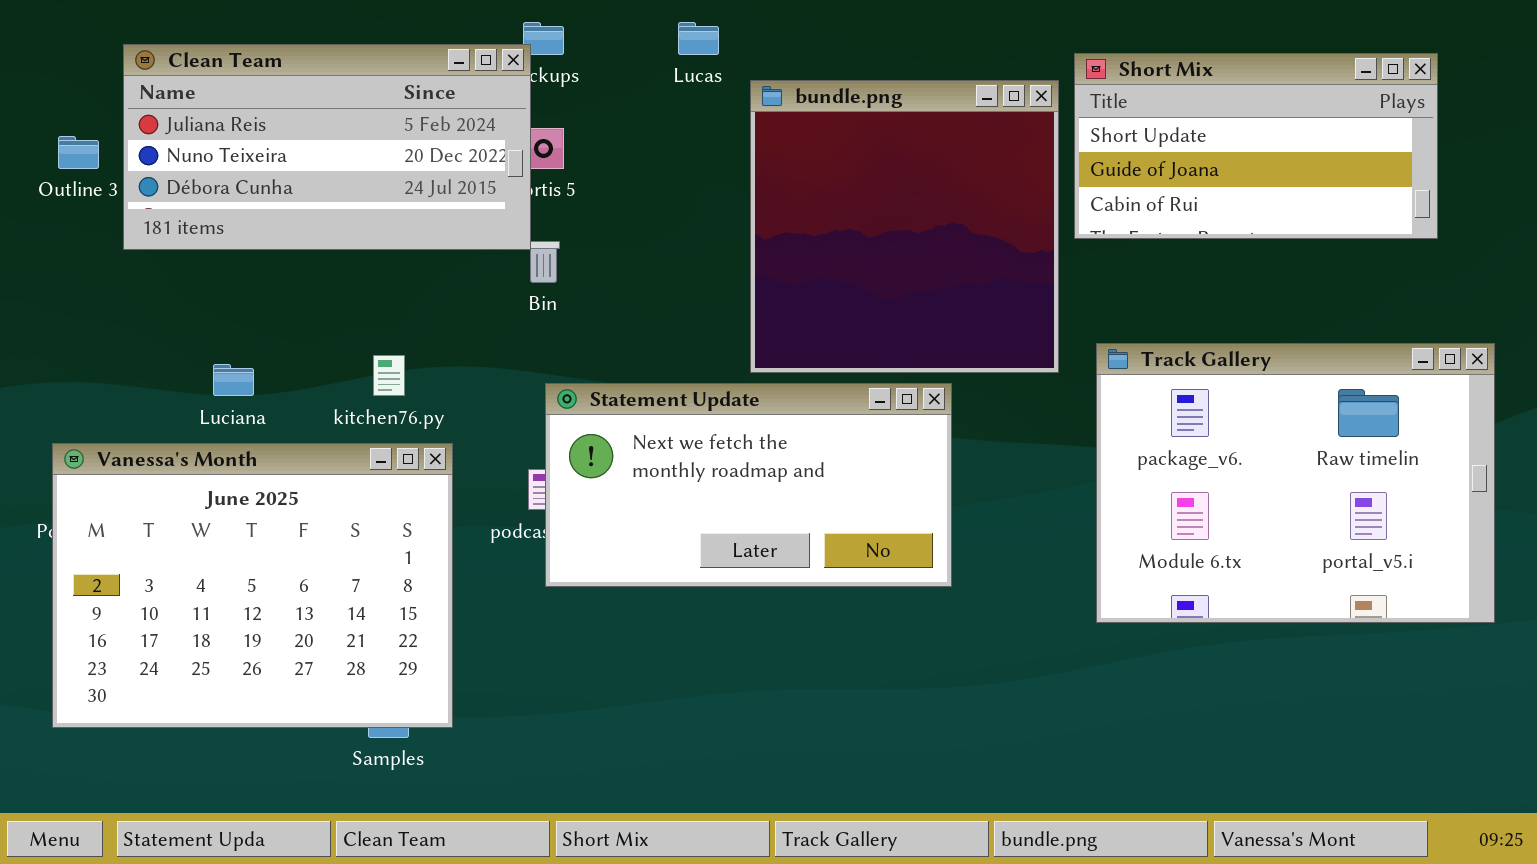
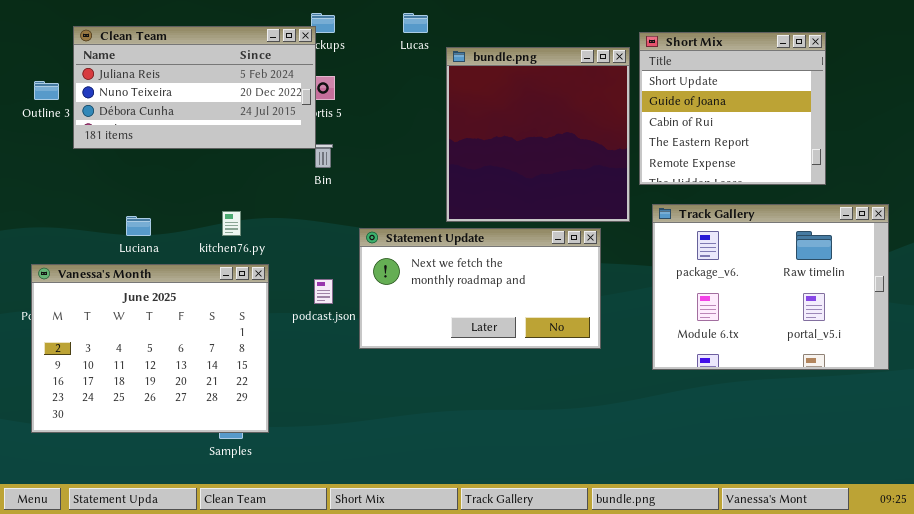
Short Mix: [1074,53,1438,239] -> [639,32,826,185], resized
Statement Update: [545,383,952,587] -> [359,228,601,349], moved

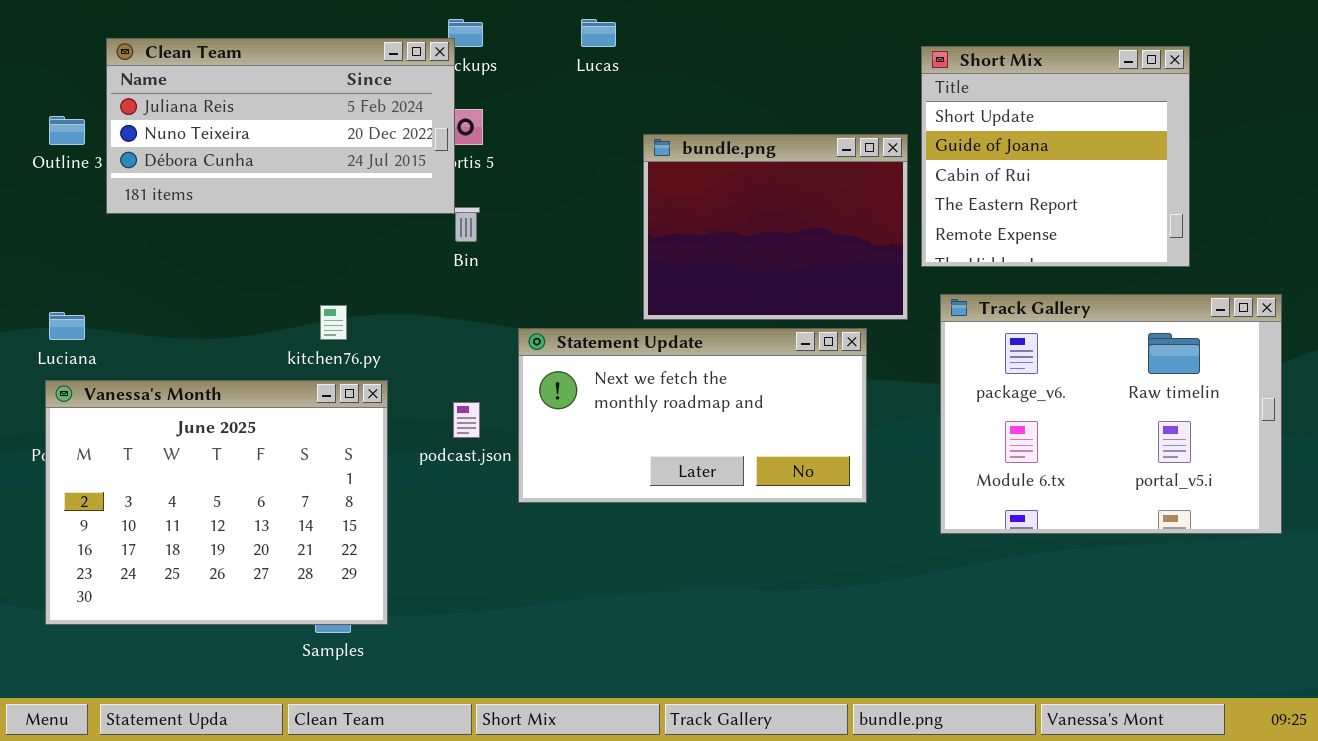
bundle.png: [446,47,630,222] -> [643,134,908,320], resized
Luciana: [126,216,151,236] -> [49,312,85,340], moved

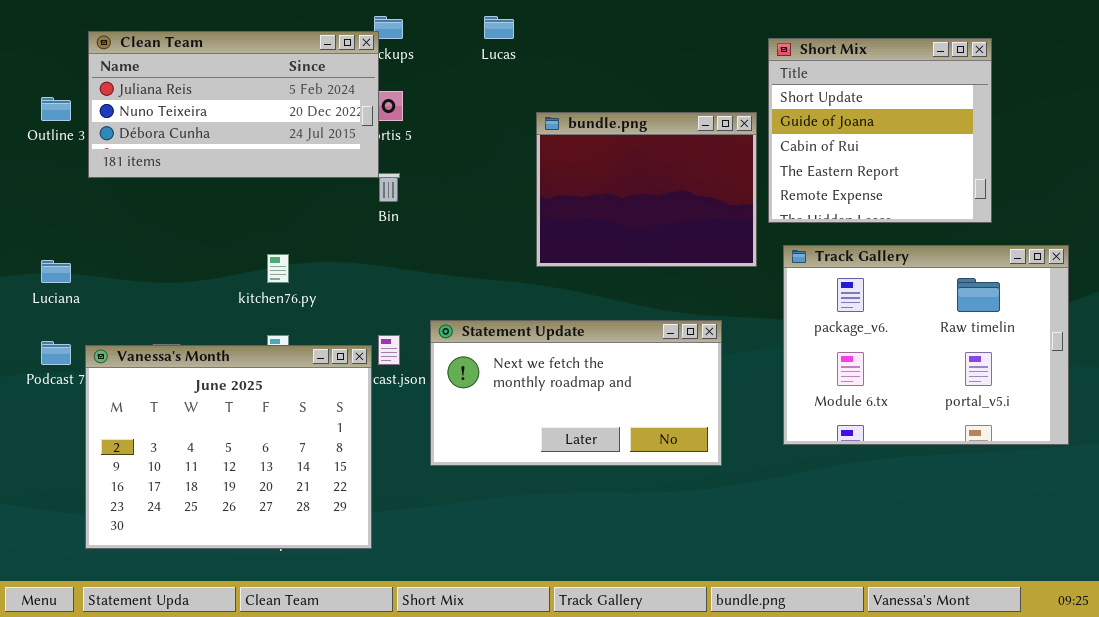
Statement Update: [518,328,867,503] -> [430,320,722,466], moved
Vanessa's Month: [45,380,388,625] -> [85,345,372,549], moved

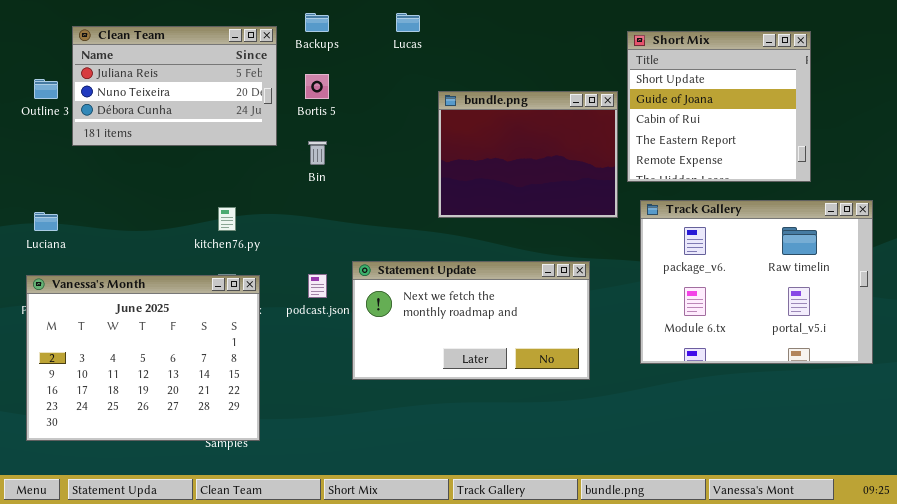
Clean Team: [88,31,379,178] -> [72,26,277,146], resized
Vanessa's Month: [85,345,372,549] -> [26,275,260,441], moved

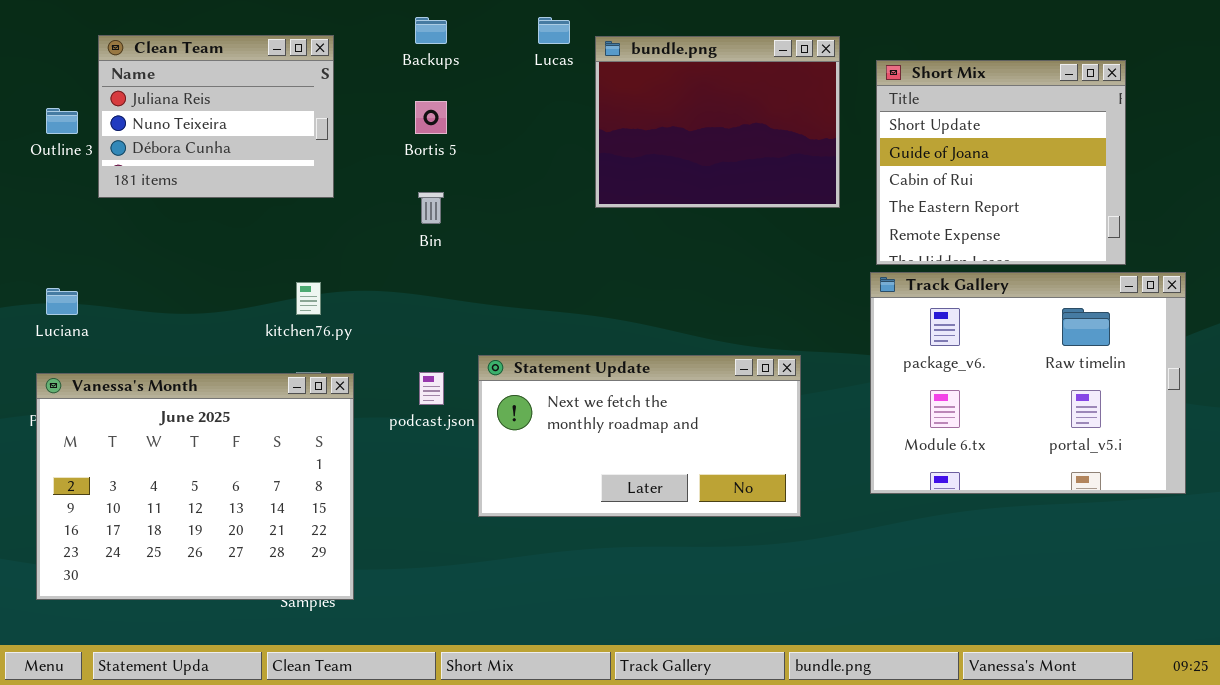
Clean Team: [72,26,277,146] -> [98,35,334,198], resized
Short Mix: [627,31,811,182] -> [876,60,1126,265], moved
bundle.png: [438,91,618,218] -> [595,36,840,208], moved

